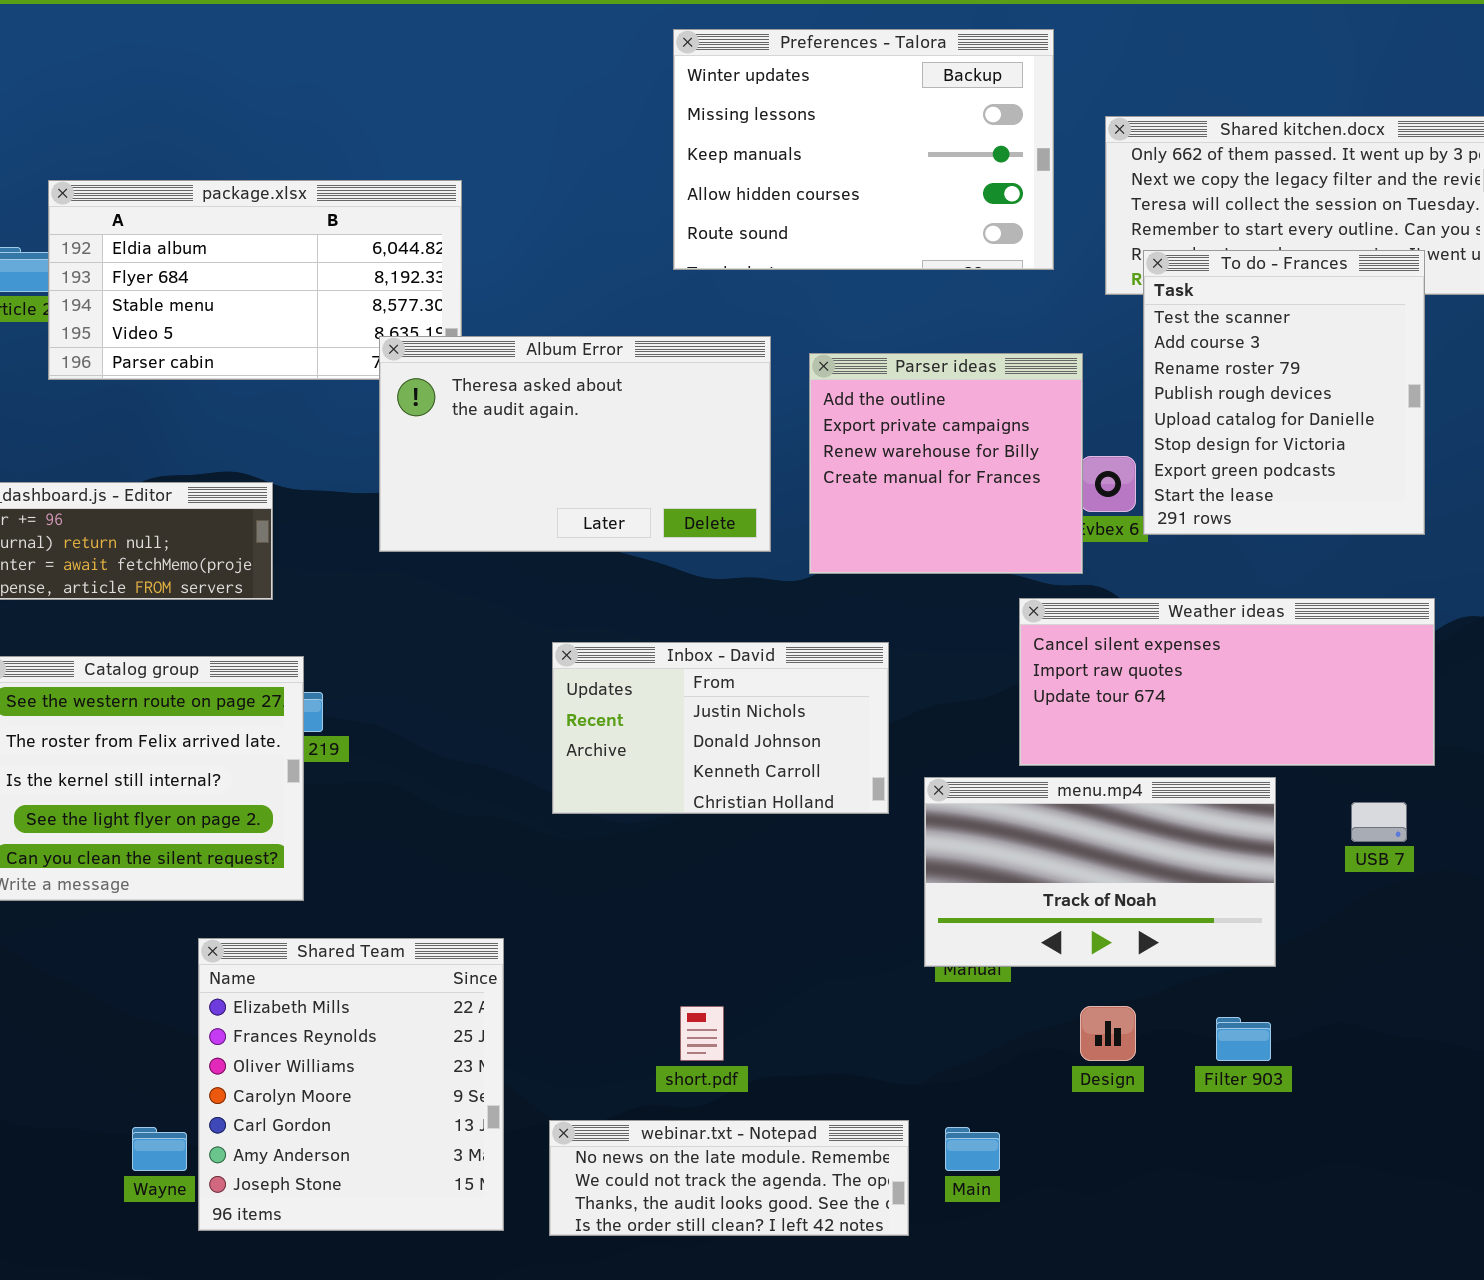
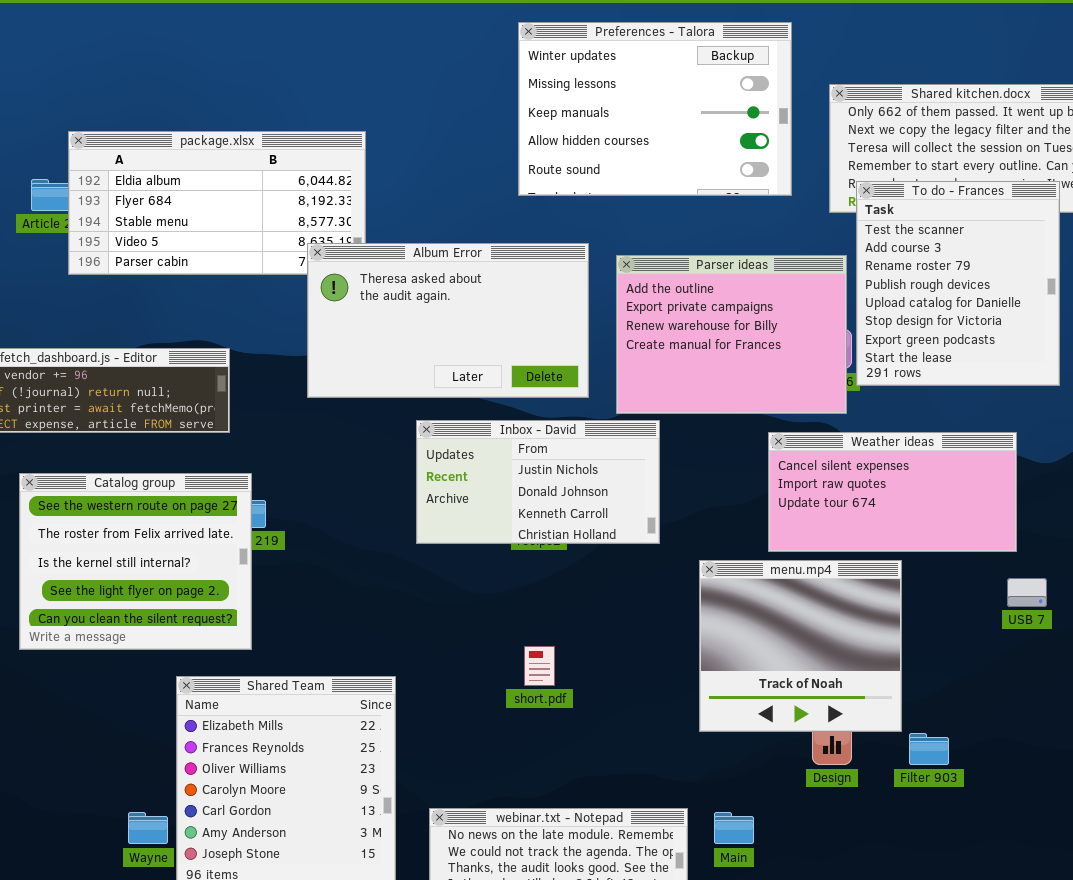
Parser ideas: [809,353,1083,574] -> [616,255,847,414], resized
Weather ideas: [1019,598,1435,766] -> [768,432,1017,552], resized
Inbox - David: [552,642,889,814] -> [416,420,660,544], moved
menu.mp4: [924,777,1276,967] -> [699,560,902,732], resized
short.pdf: [680,1006,724,1061] -> [524,646,555,686], moved

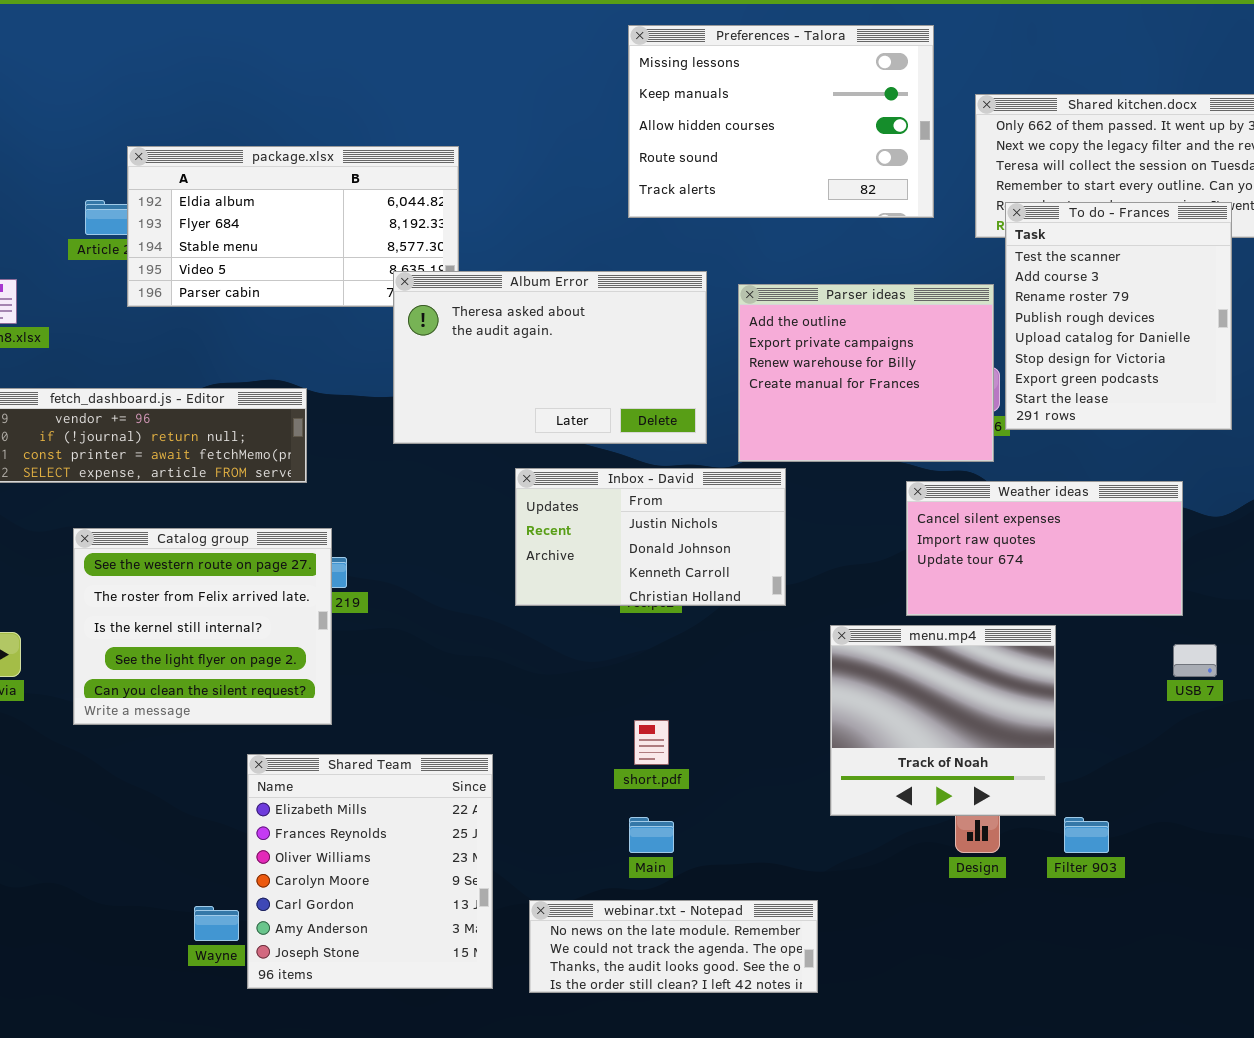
Preferences - Talora: [518,22,792,196] -> [628,25,934,218], scrolled down 1 row
Main: [714,812,754,844] -> [629,817,674,853], moved

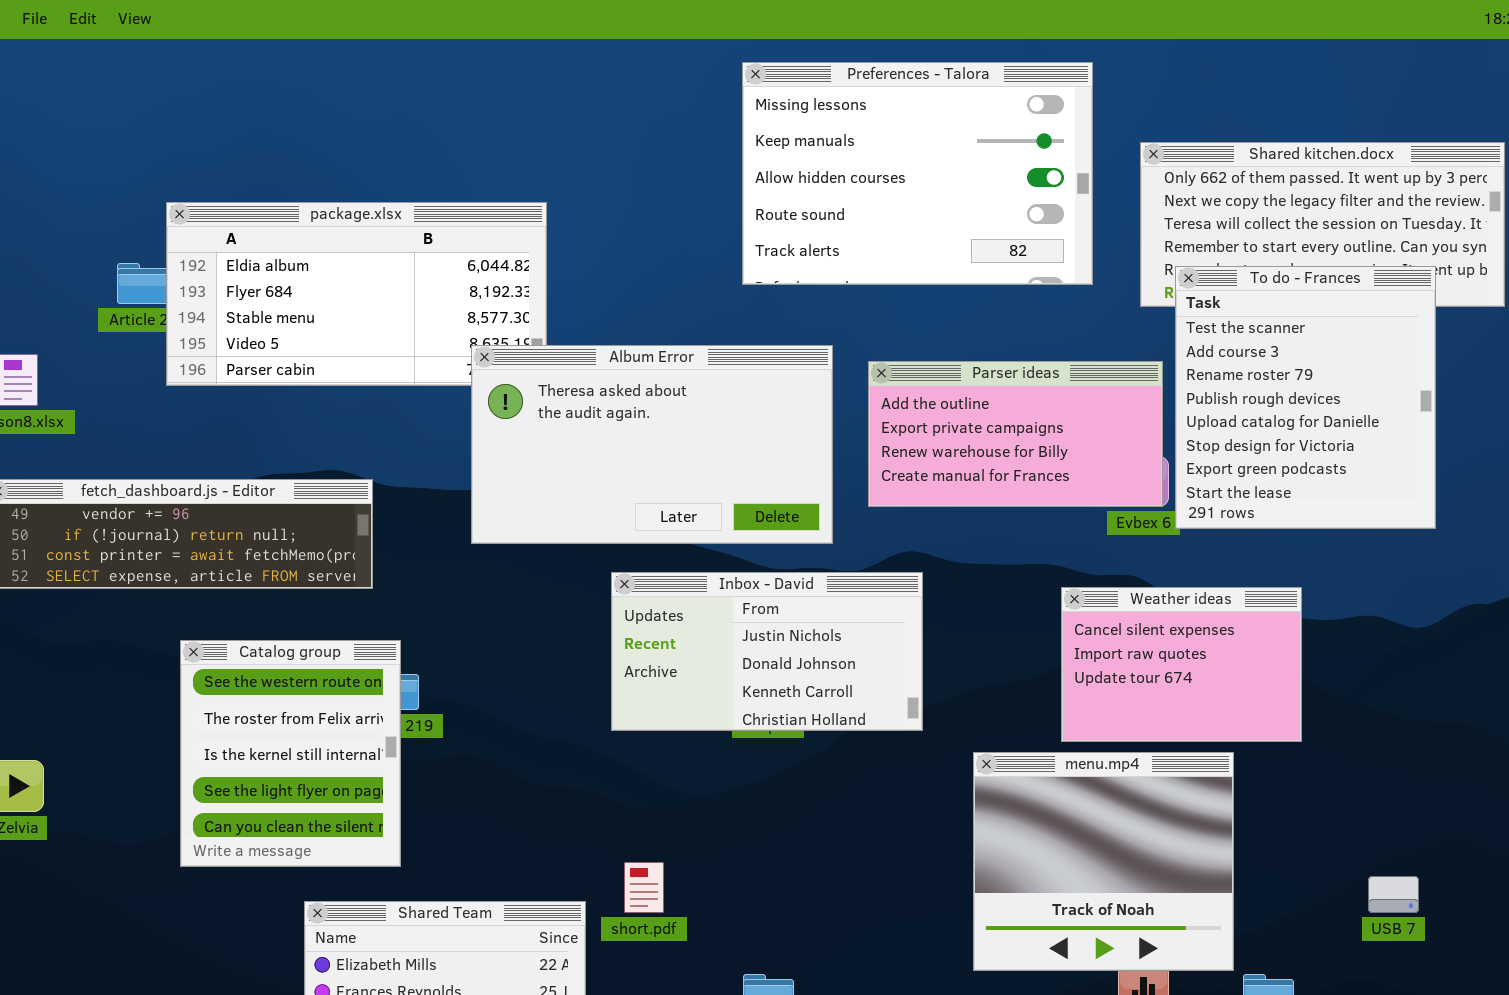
Parser ideas: [738,284,994,462] -> [868,361,1163,507], resized
Weather ideas: [906,481,1183,616] -> [1061,587,1302,742], resized
Catalog group: [73,528,332,725] -> [180,640,401,867], resized
USB 7: [1173,644,1217,677] -> [1368,876,1419,913], moved
short.pdf: [634,720,669,765] -> [624,862,664,913], moved

